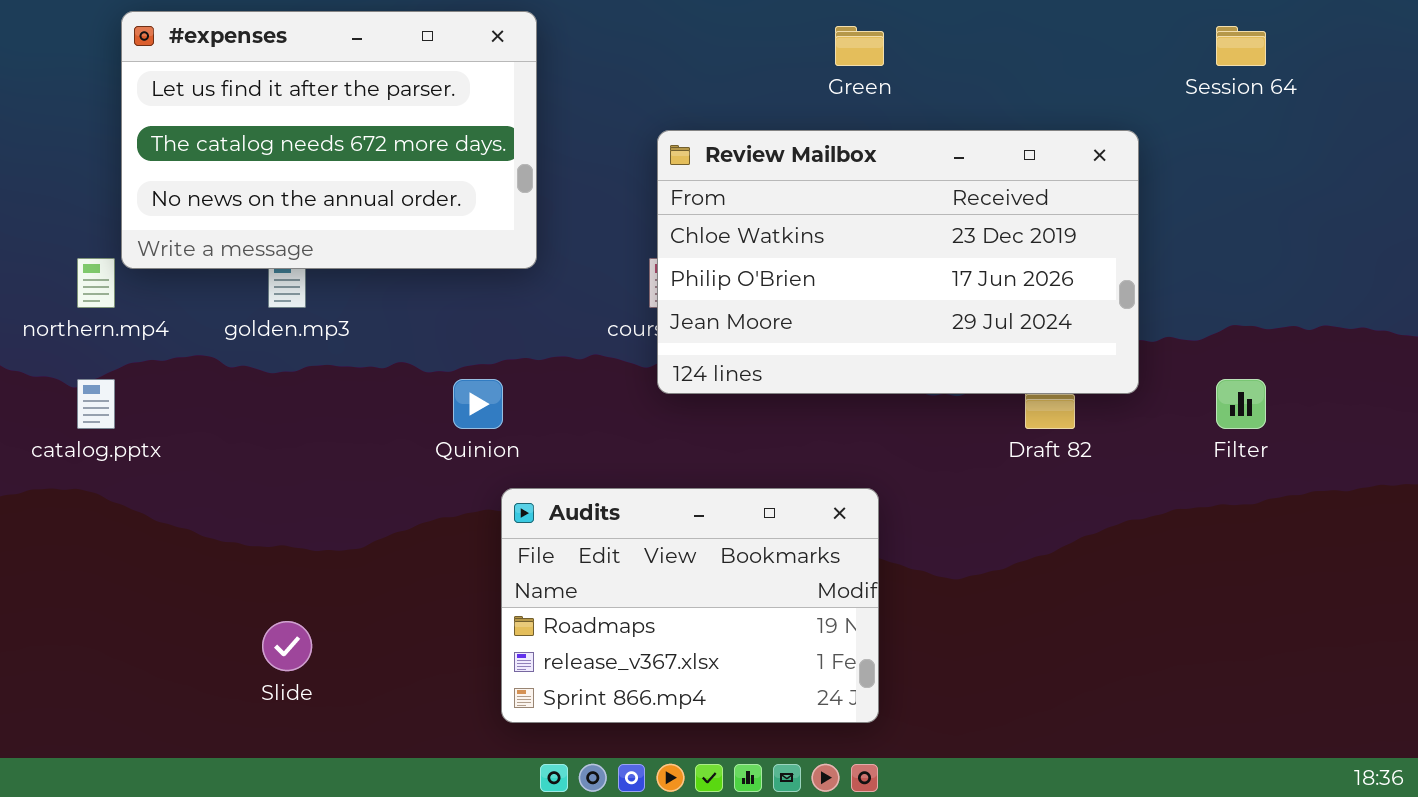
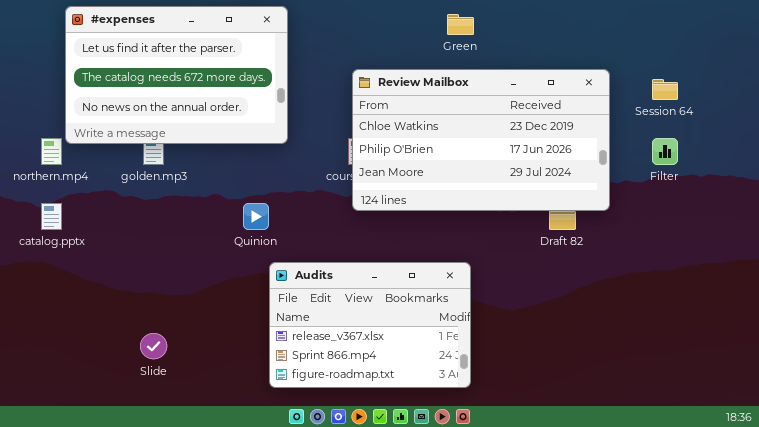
Session 64: [1216,26,1266,66] -> [652,79,678,100], moved
Filter: [1216,379,1266,429] -> [652,138,678,165], moved
Audits: [501,488,879,723] -> [269,262,471,388], scrolled down 1 row

